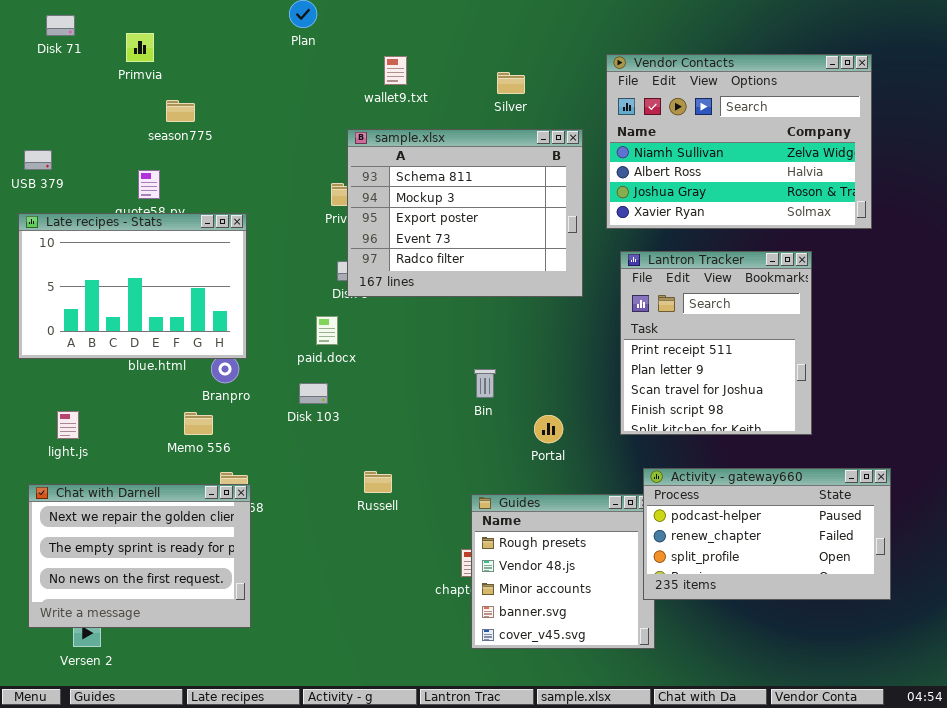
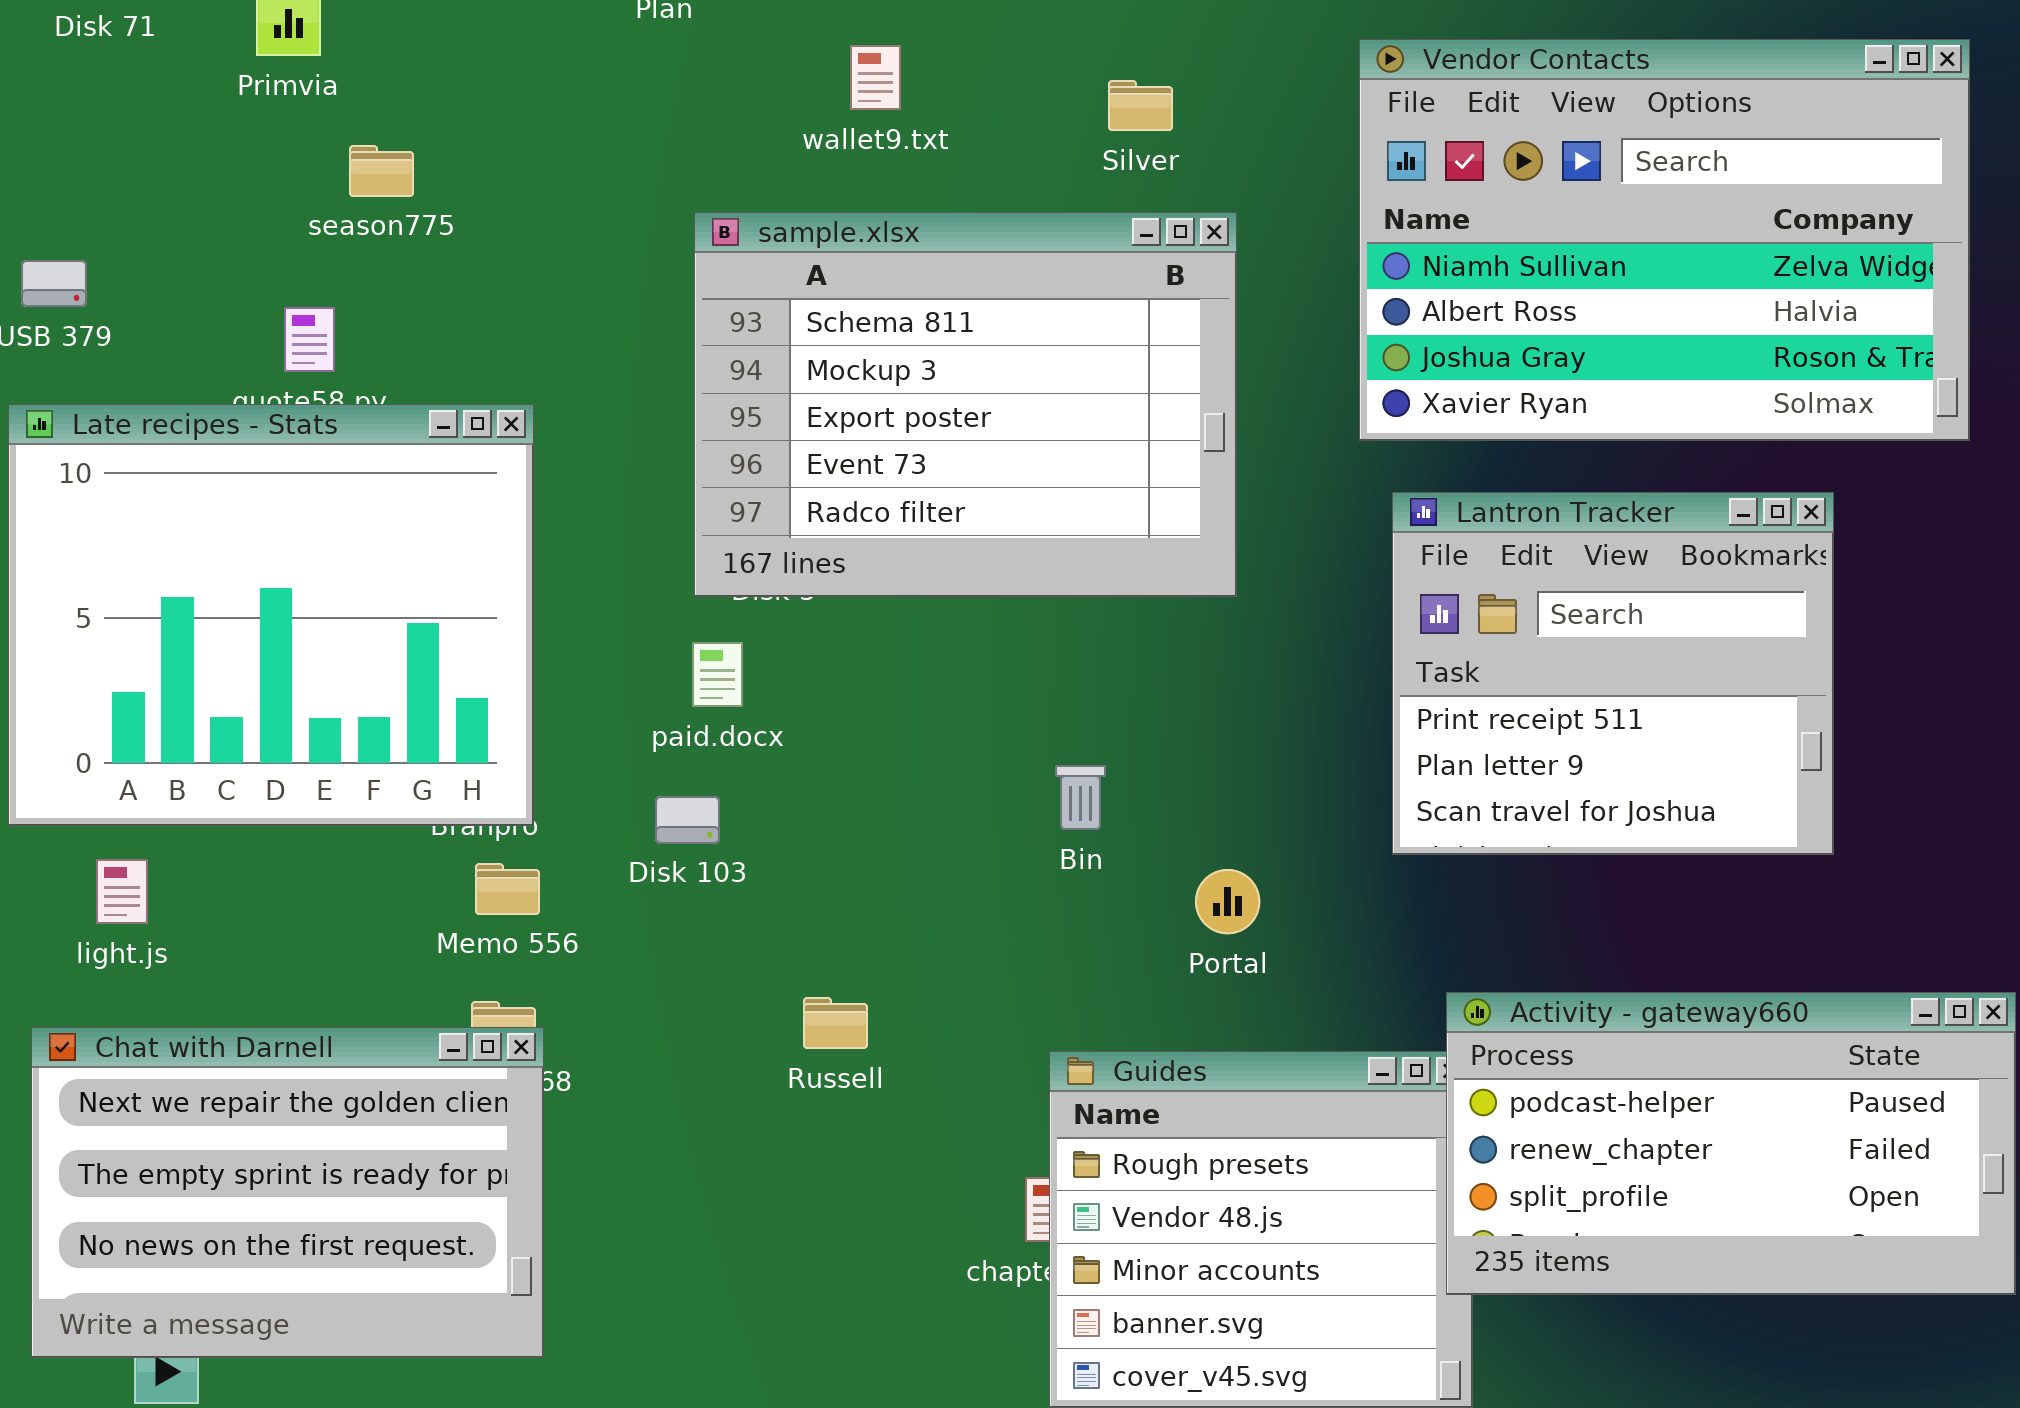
sample.xlsx: [347,129,583,297] -> [694,212,1237,597], moved
Late recipes - Stats: [18,213,247,359] -> [8,404,534,826], resized
Lantron Tracker: [620,251,812,435] -> [1392,492,1834,855], resized
Memo 556: [184,412,213,435] -> [475,863,540,915], moved

